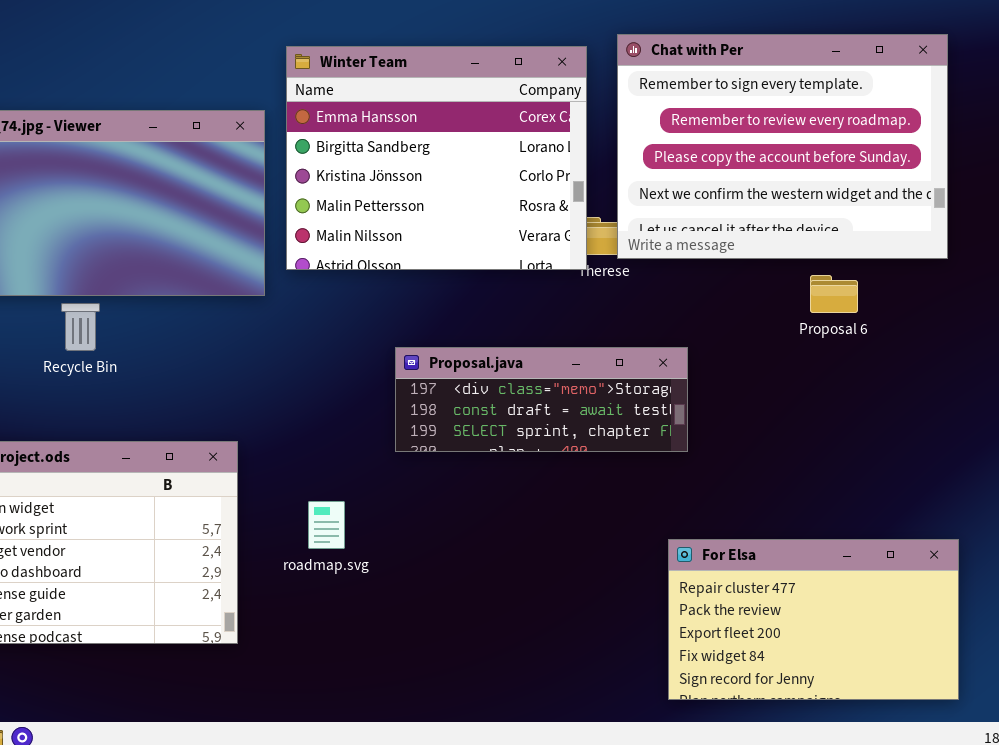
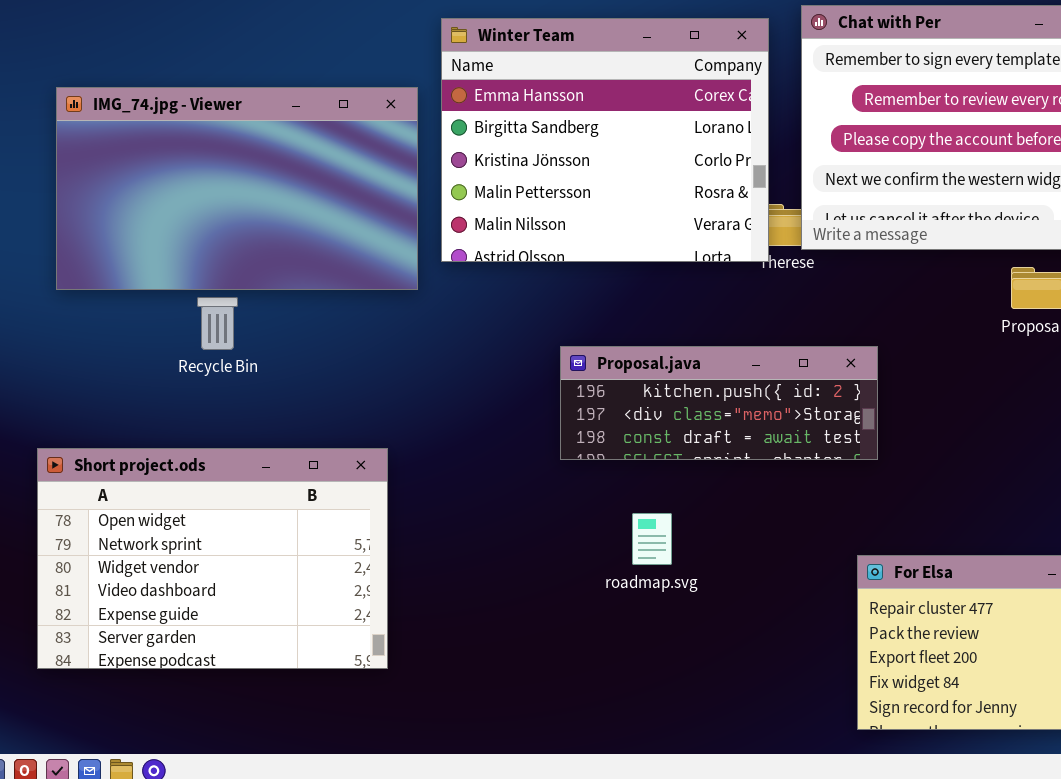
Proposal.java: [395,347,688,452] -> [560,346,878,460], scrolled up 1 row
roadmap.svg: [308,501,345,549] -> [632,513,672,565], moved

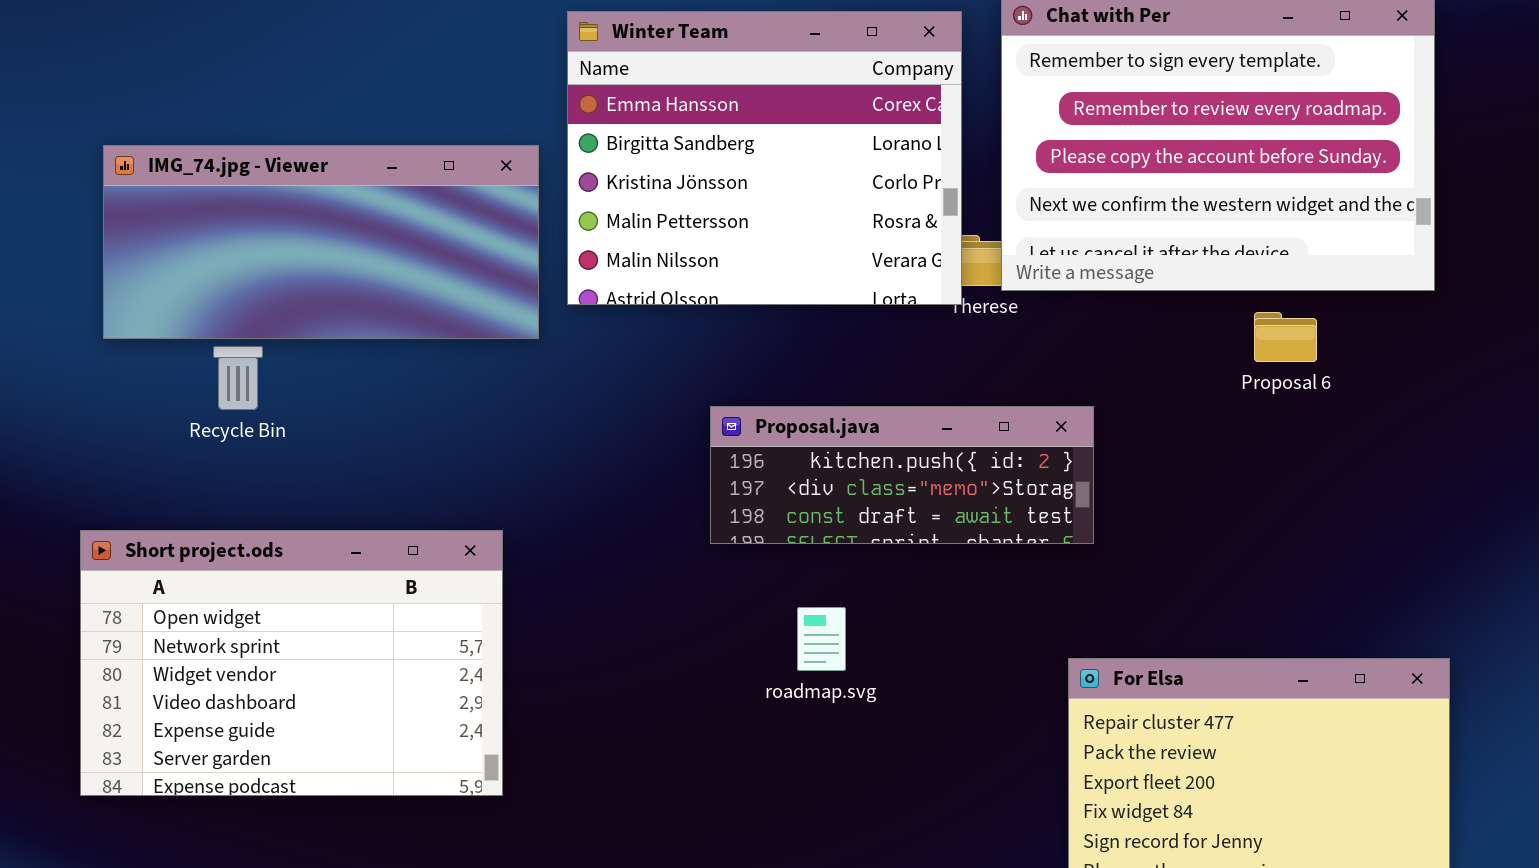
IMG_74.jpg - Viewer: [56,87,418,290] -> [103,145,539,339], resized
Recycle Bin: [197,297,238,350] -> [213,346,263,410], moved

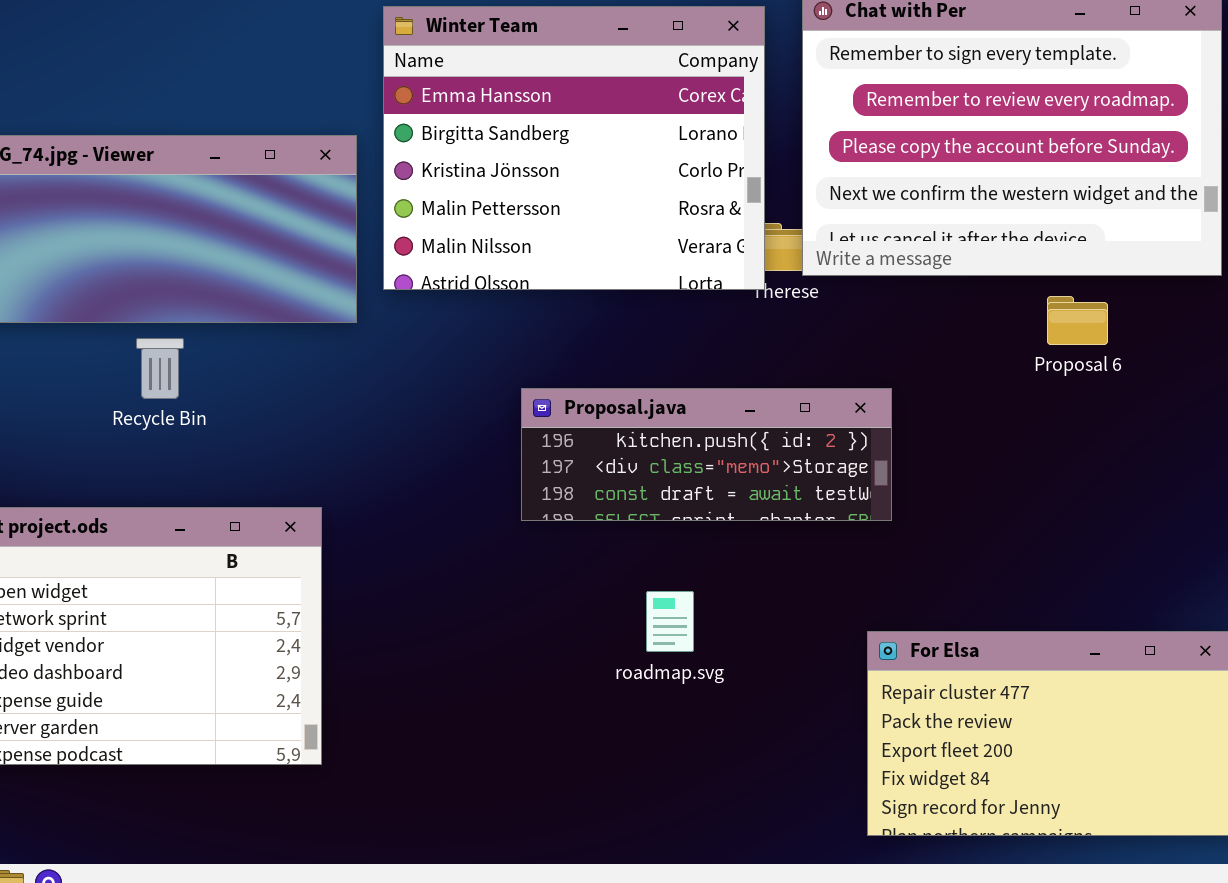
Recycle Bin: [213,346,263,410] -> [136,338,184,399], moved
roadmap.svg: [797,607,846,671] -> [646,591,694,652], moved

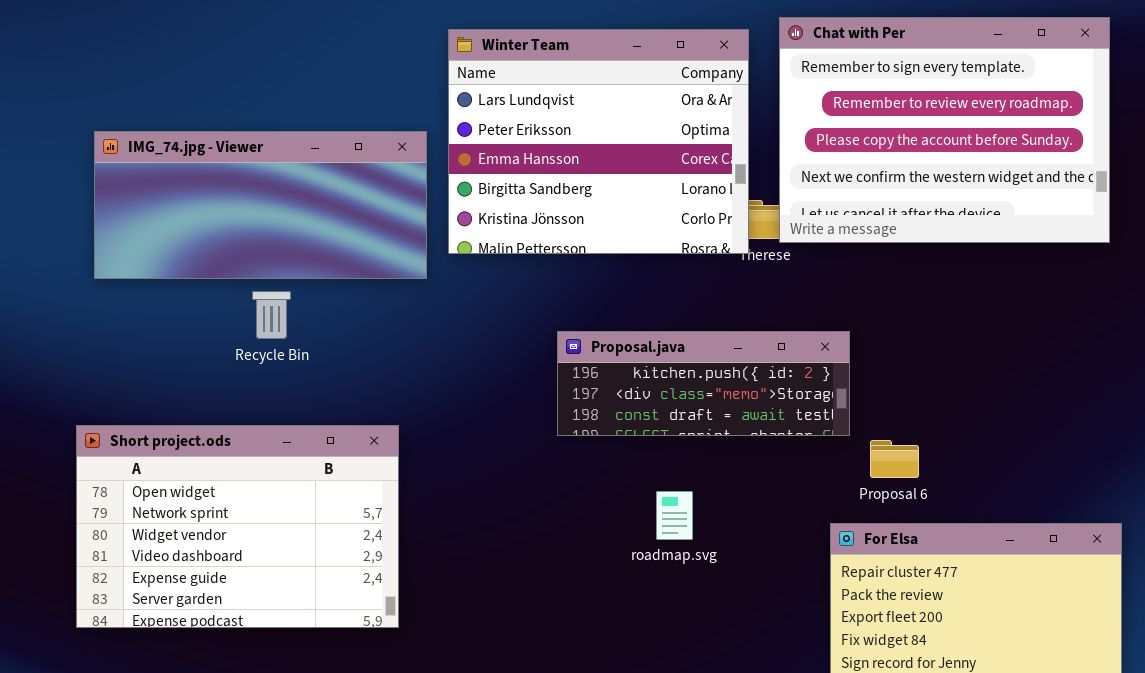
Winter Team: [383,6,765,290] -> [448,29,749,254], scrolled up 2 rows
Proposal 6: [1047,296,1108,345] -> [870,440,919,478], moved

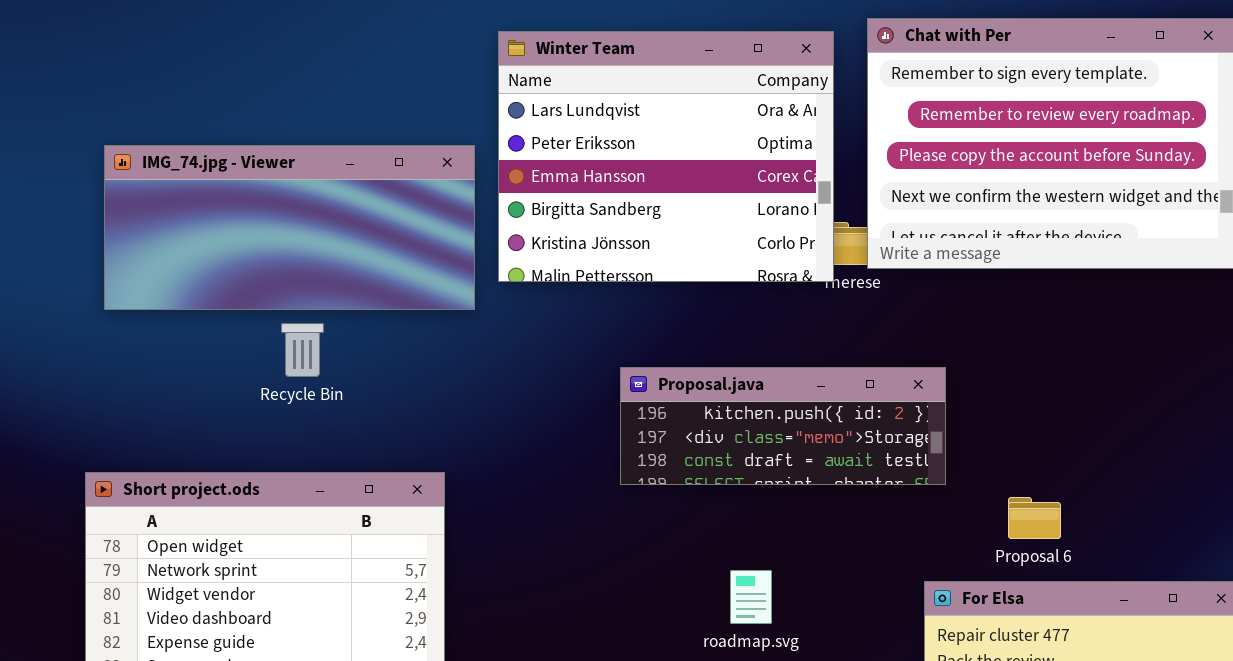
Proposal 6: [870,440,919,478] -> [1008,497,1061,539], moved
roadmap.svg: [656,491,693,540] -> [730,570,772,624], moved

